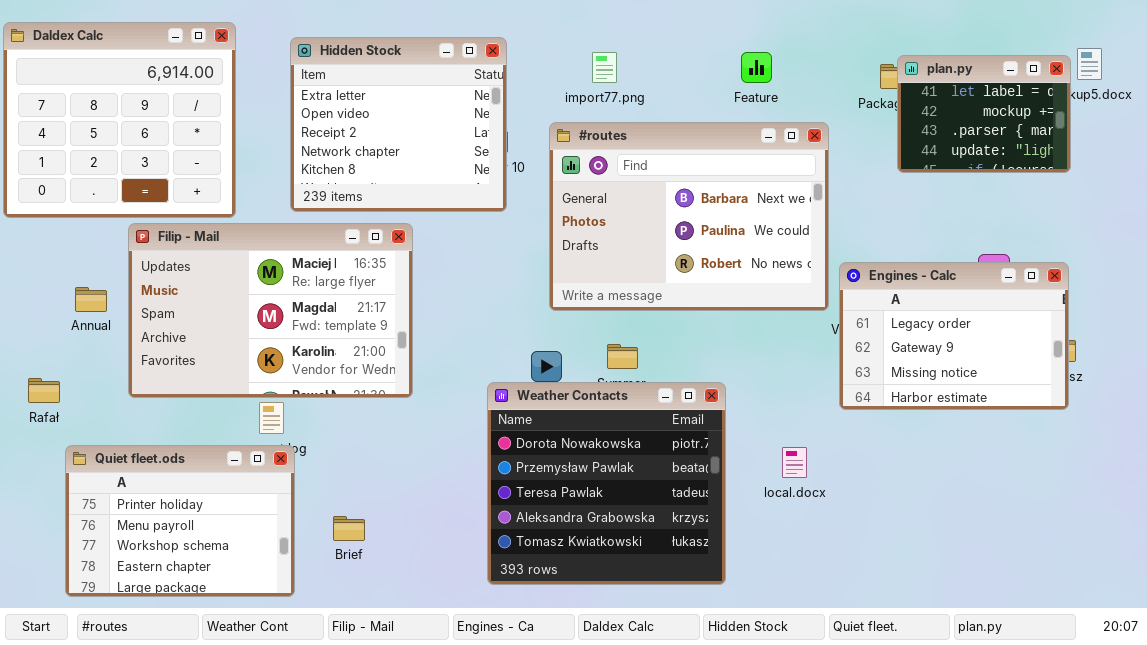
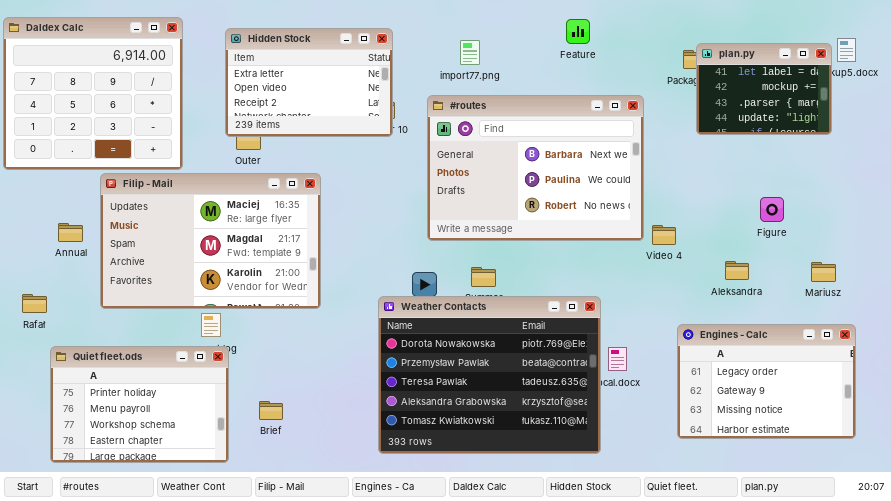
Hidden Stock: [290,37,507,212] -> [225,28,393,137], resized
Feature: [741,52,772,83] -> [566,19,590,44], moved
Engines - Calc: [839,262,1069,410] -> [677,324,856,439], moved
Weather Contacts: [487,382,726,585] -> [378,296,601,454], resized

